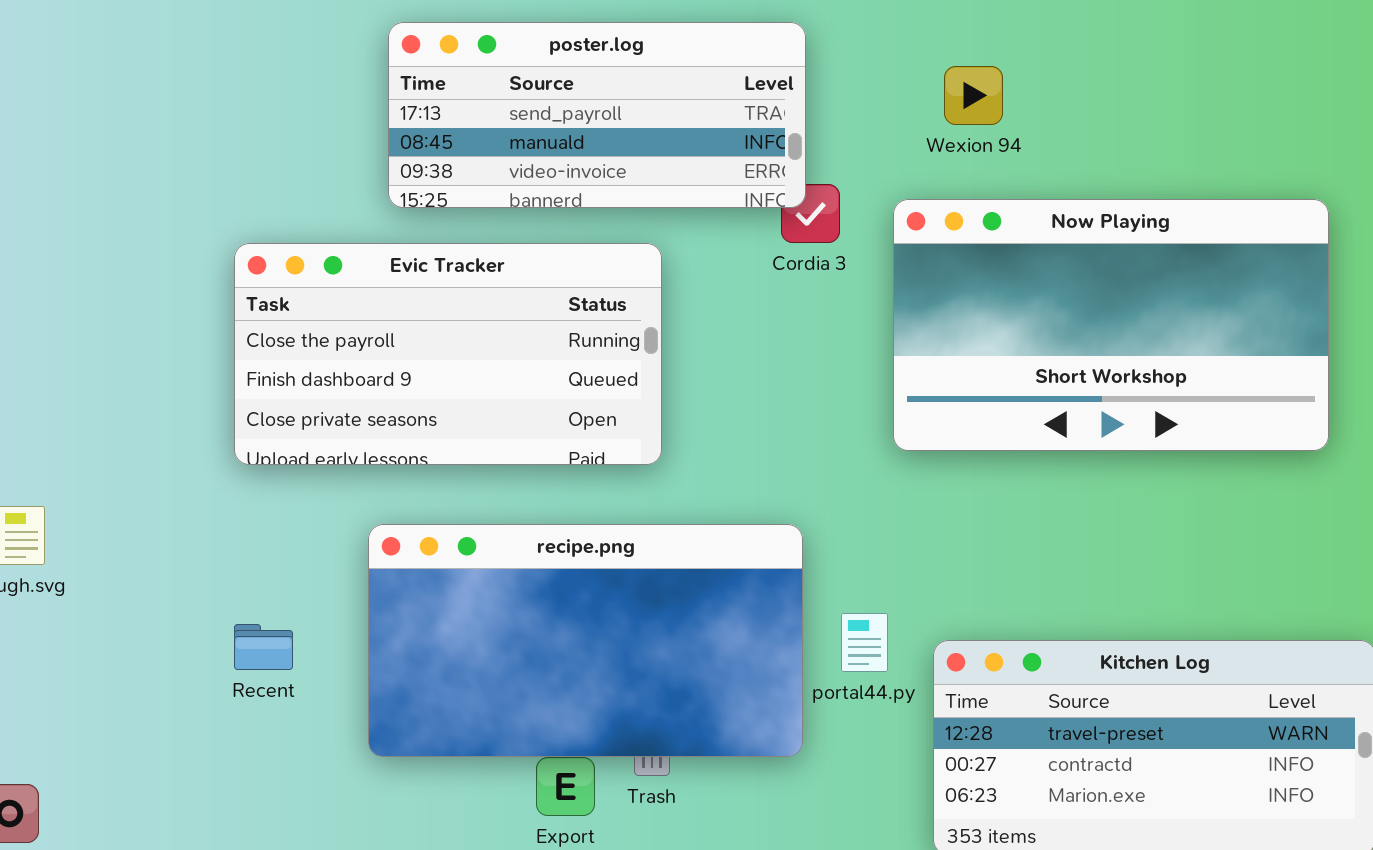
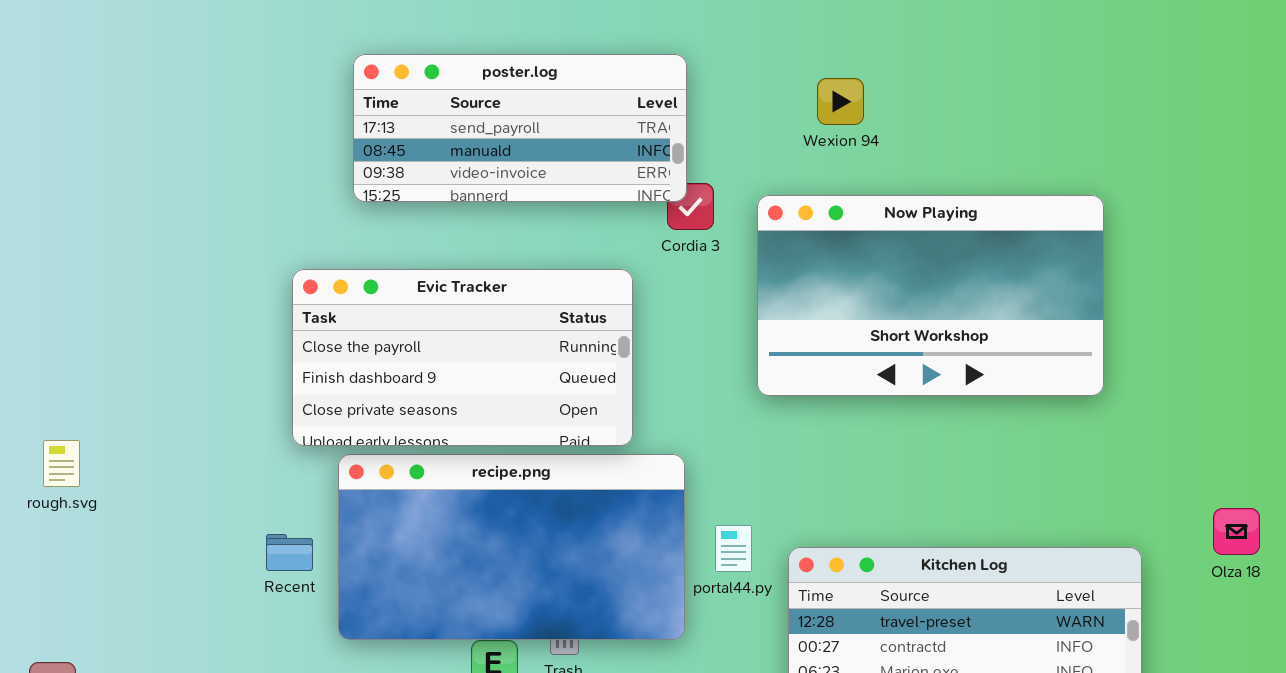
Wexion 94: [944,66,1003,125] -> [817,78,864,125], moved
Evic Tracker: [234,243,662,465] -> [292,269,633,446], moved
Recent: [234,624,293,670] -> [266,534,313,571], moved

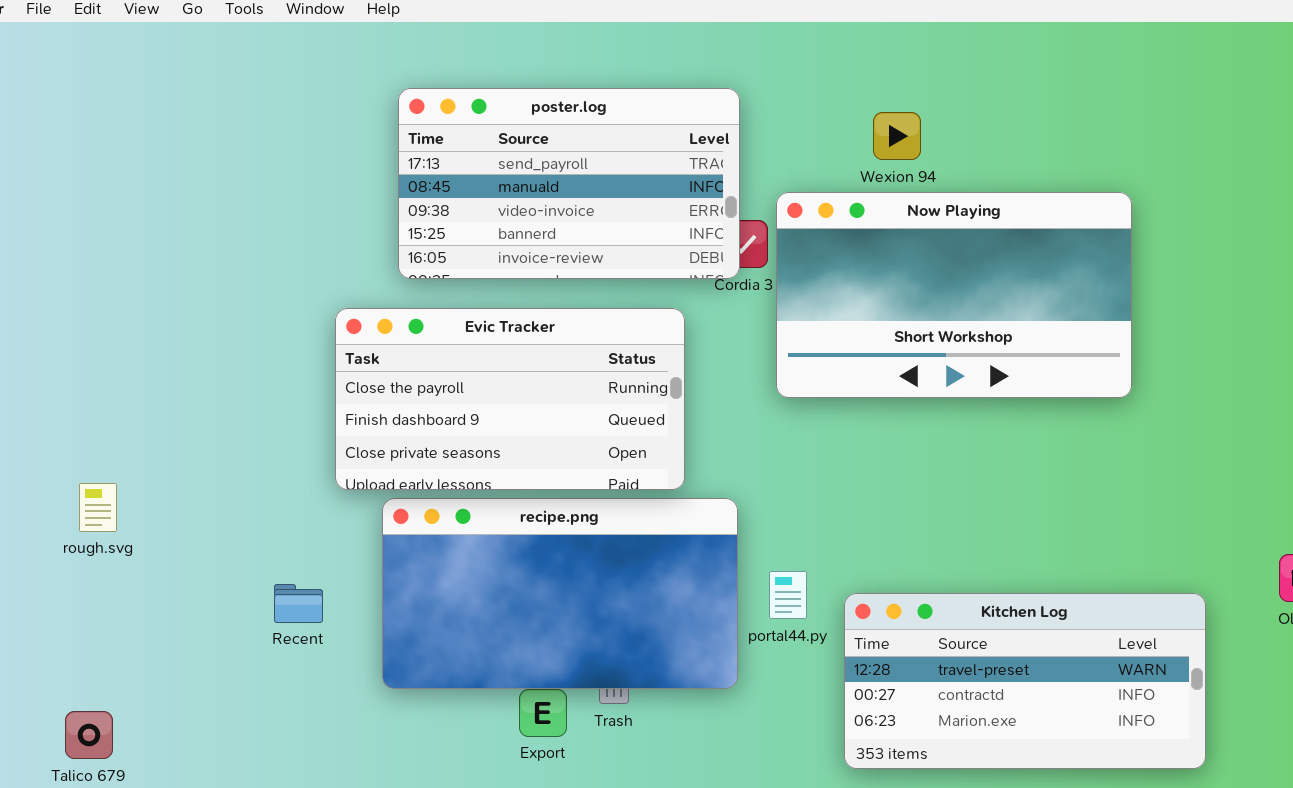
poster.log: [353,54,687,202] -> [398,88,740,279], resized
Now Playing: [757,195,1104,396] -> [776,192,1132,398], moved
Recent: [266,534,313,571] -> [274,584,323,623], moved

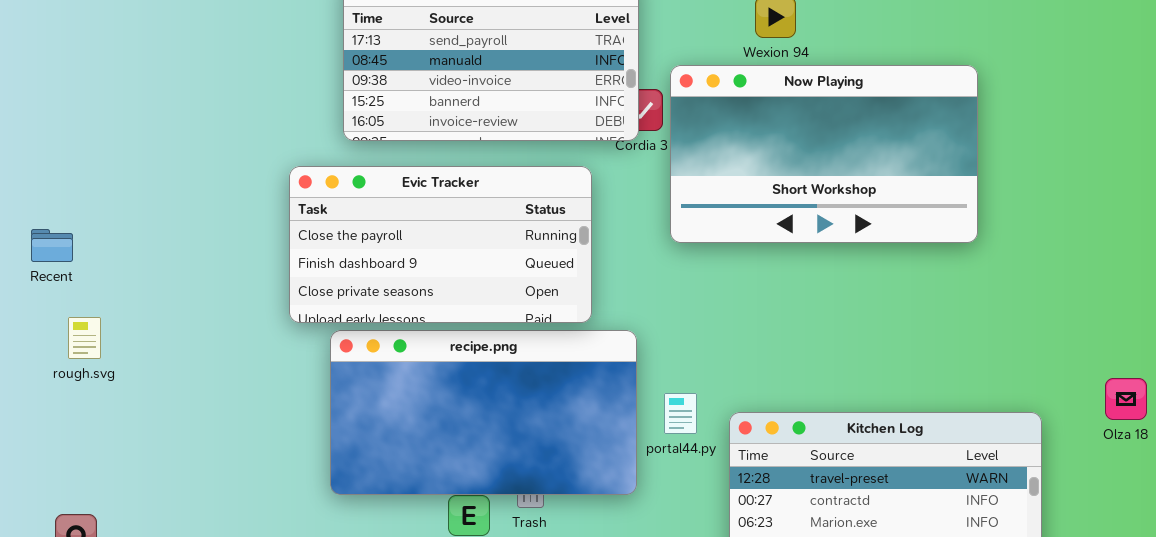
Recent: [274,584,323,623] -> [31,229,73,262], moved

